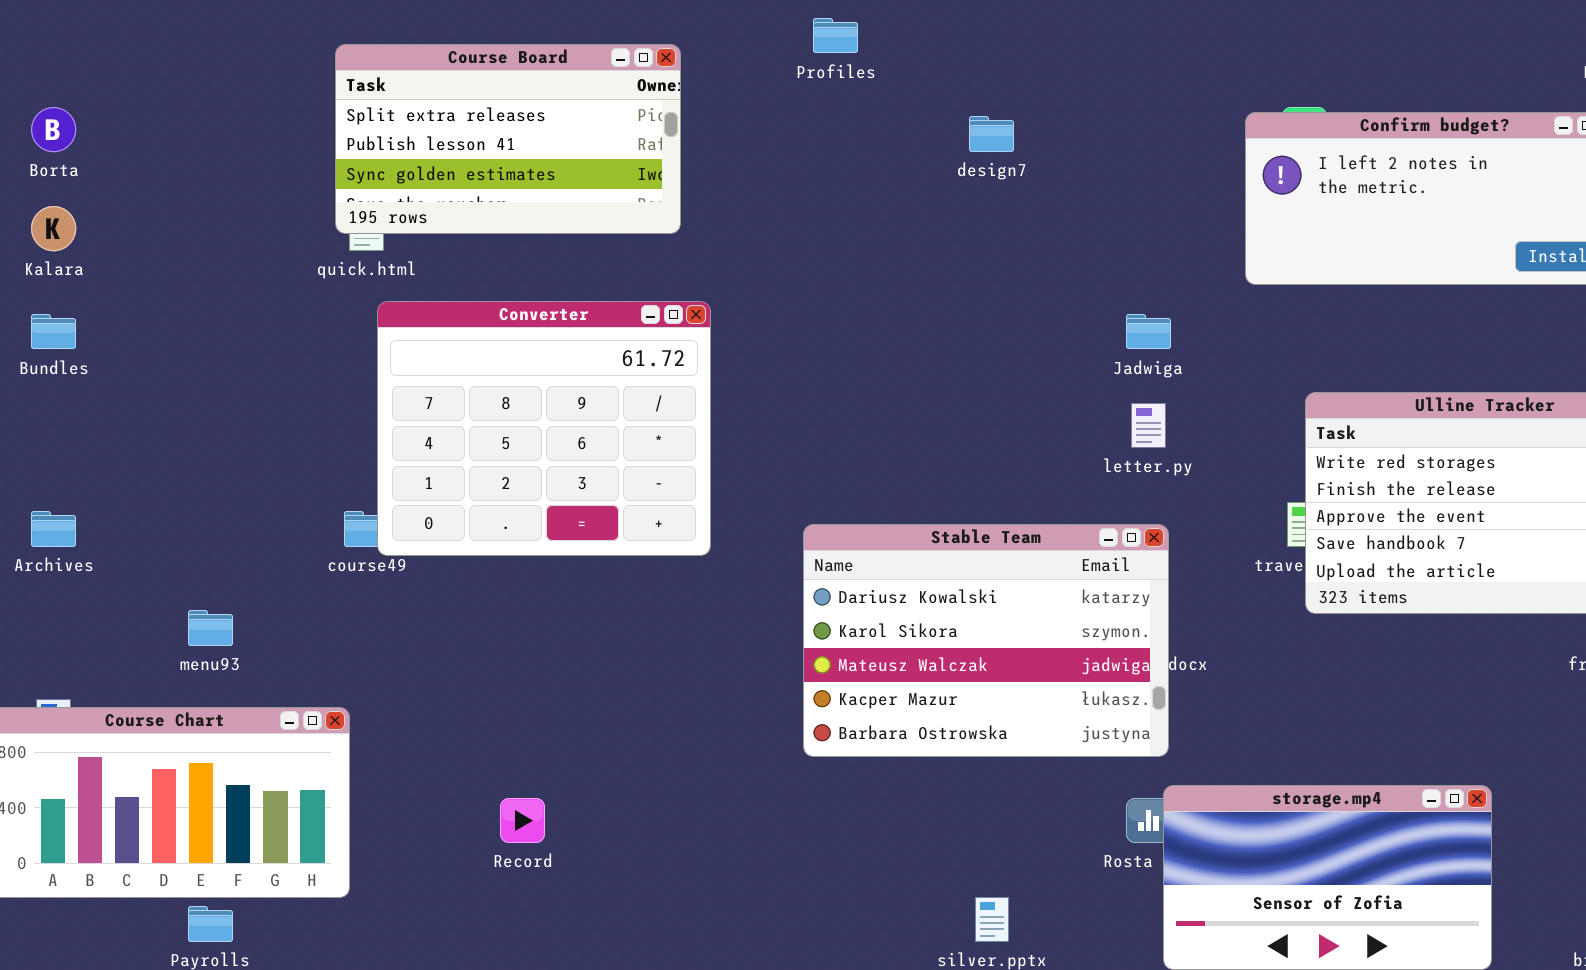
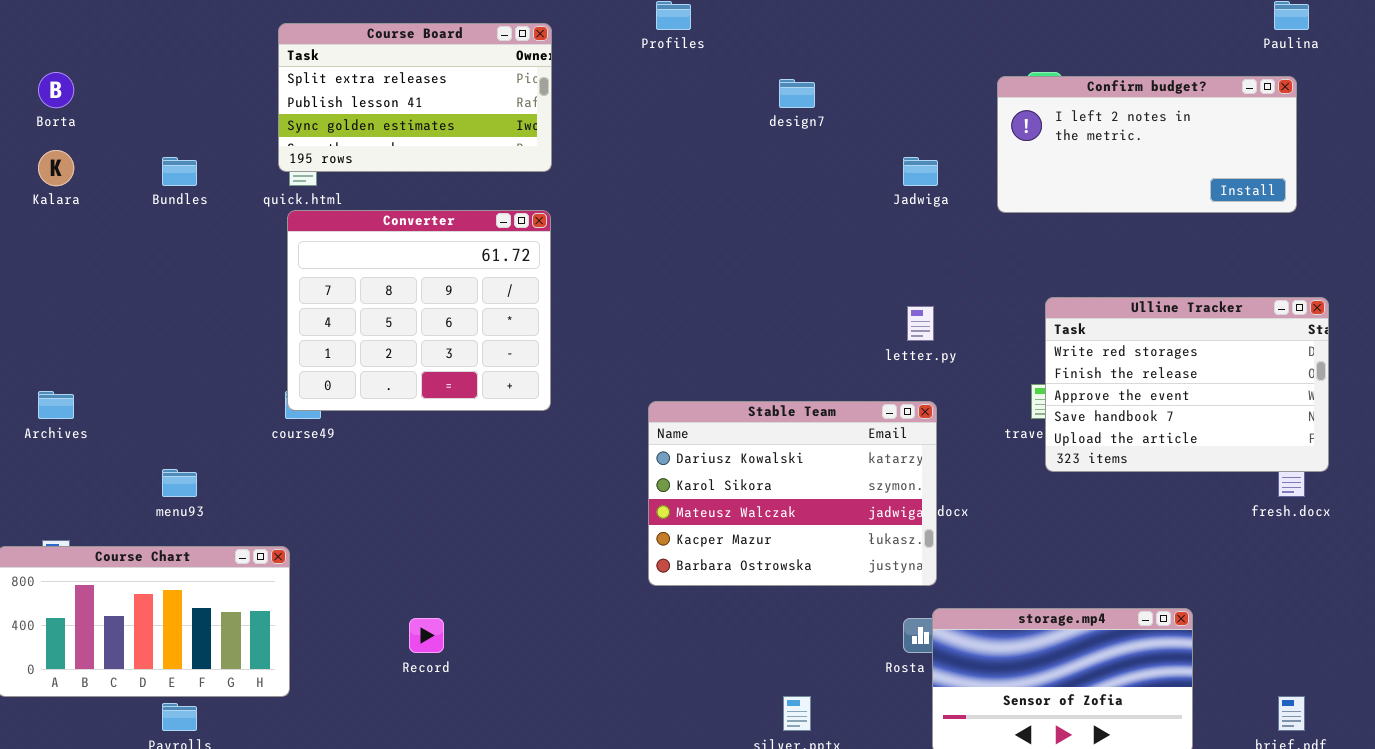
Converter: [377,301,711,556] -> [287,210,551,411], moved
Bundles: [31,314,76,349] -> [162,157,197,186], moved
Jadwiga: [1126,314,1171,349] -> [903,157,938,186], moved

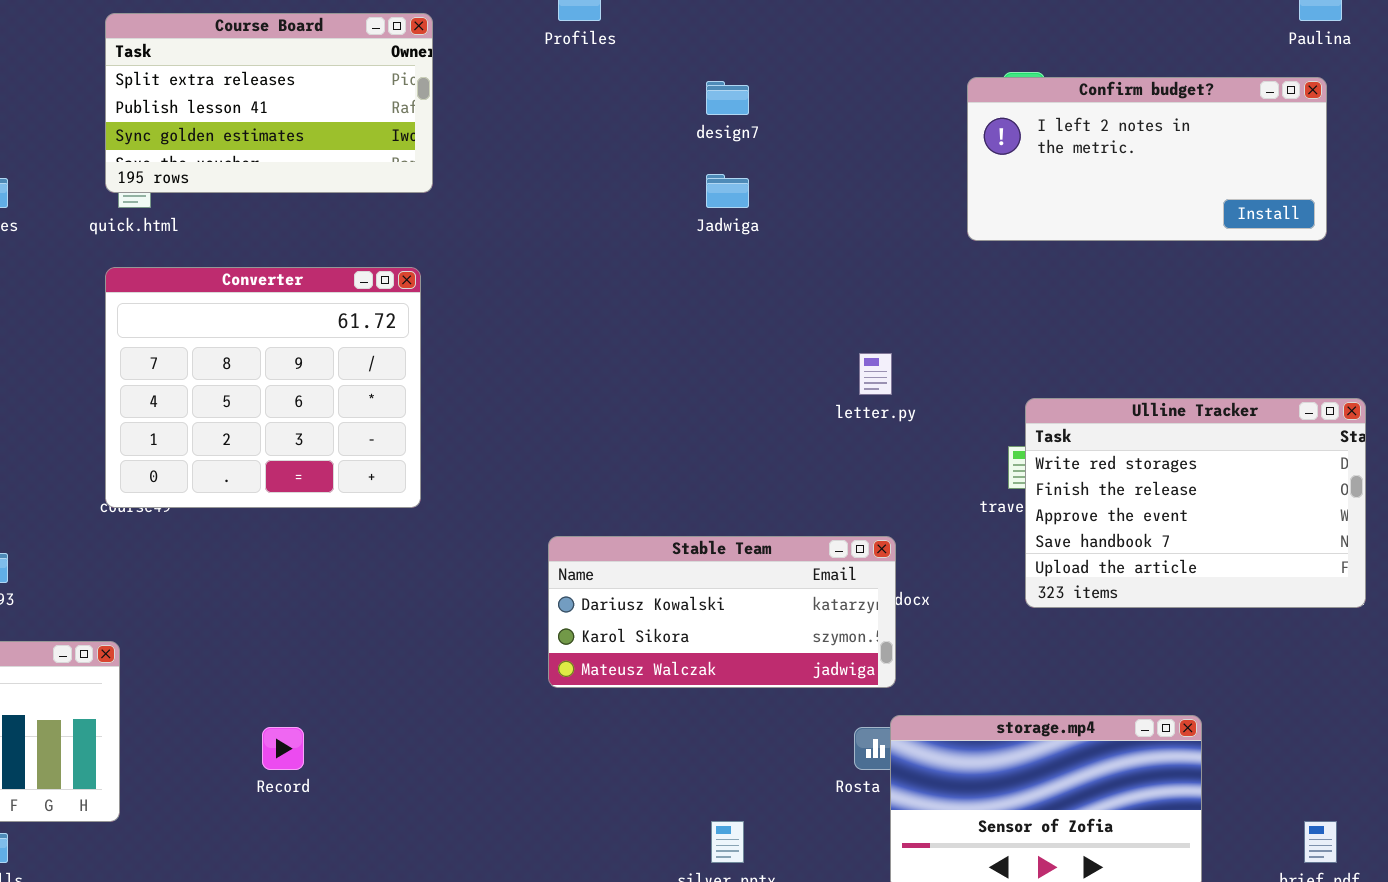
Jadwiga: [903,157,938,186] -> [706,174,749,208], moved
Converter: [287,210,551,411] -> [105,267,421,508], moved
Ulline Tracker: [1045,297,1329,472] -> [1025,398,1366,608], moved
Stable Team: [648,401,937,586] -> [548,536,896,688], resized

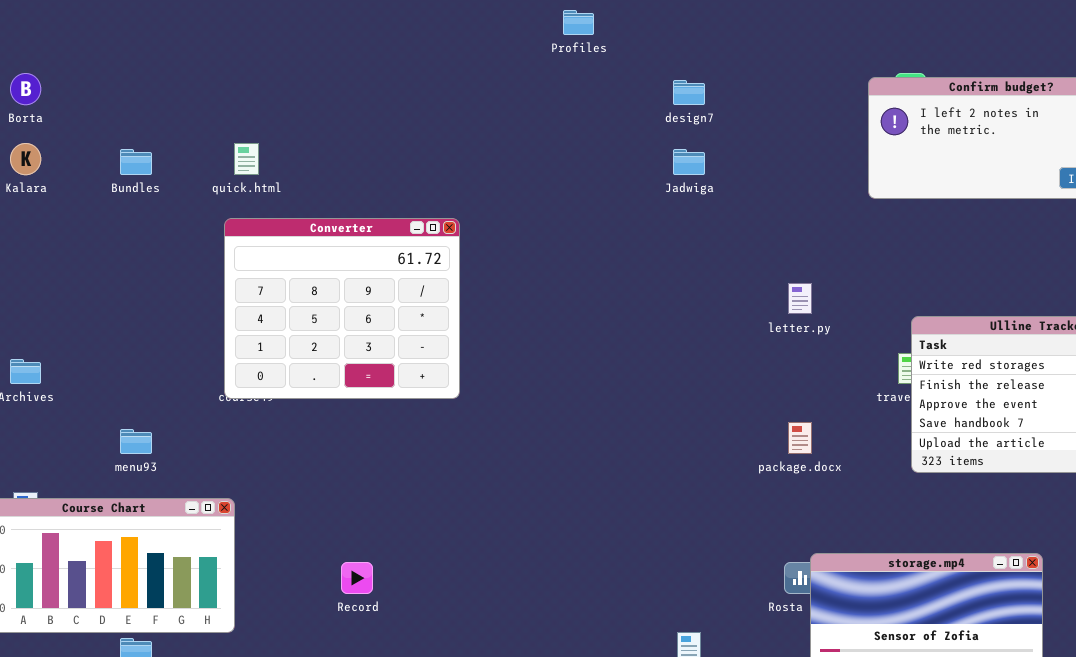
Course Board: [105,13,433,193] -> none, closed
Stable Team: [548,536,896,688] -> none, closed

